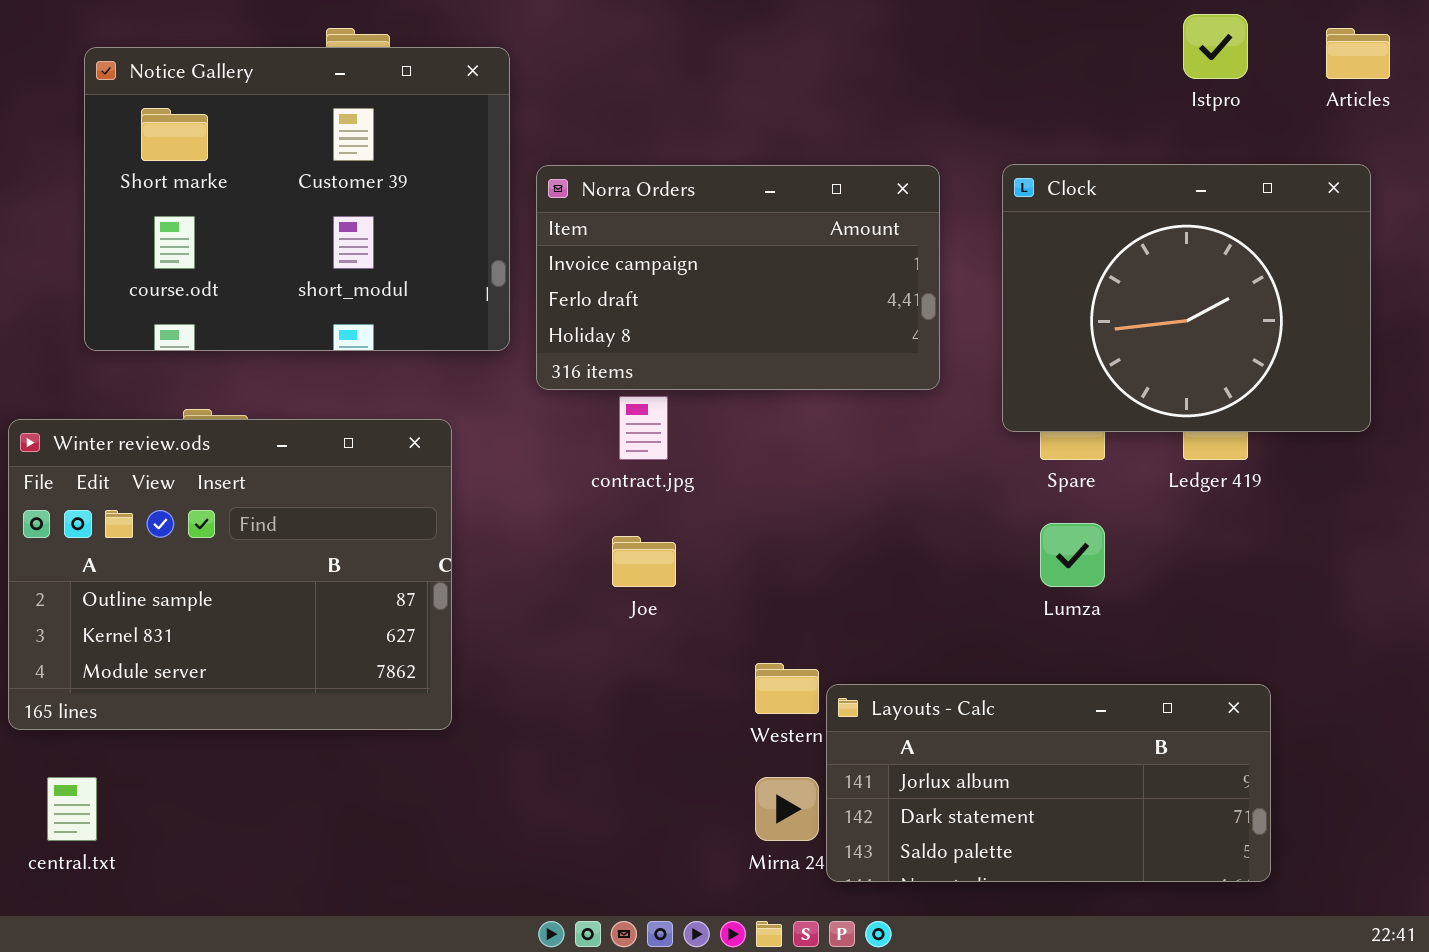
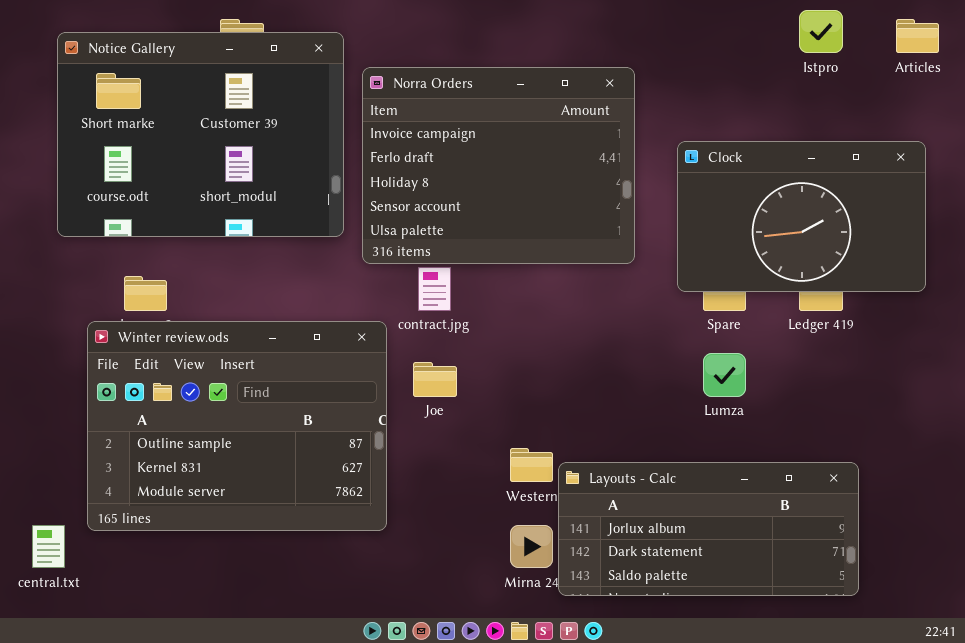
Clock: [1002,164,1371,432] -> [677,141,926,292], resized
Norra Orders: [536,165,940,390] -> [362,67,635,264], resized
Winter review.ods: [8,419,452,730] -> [87,321,387,531], moved

